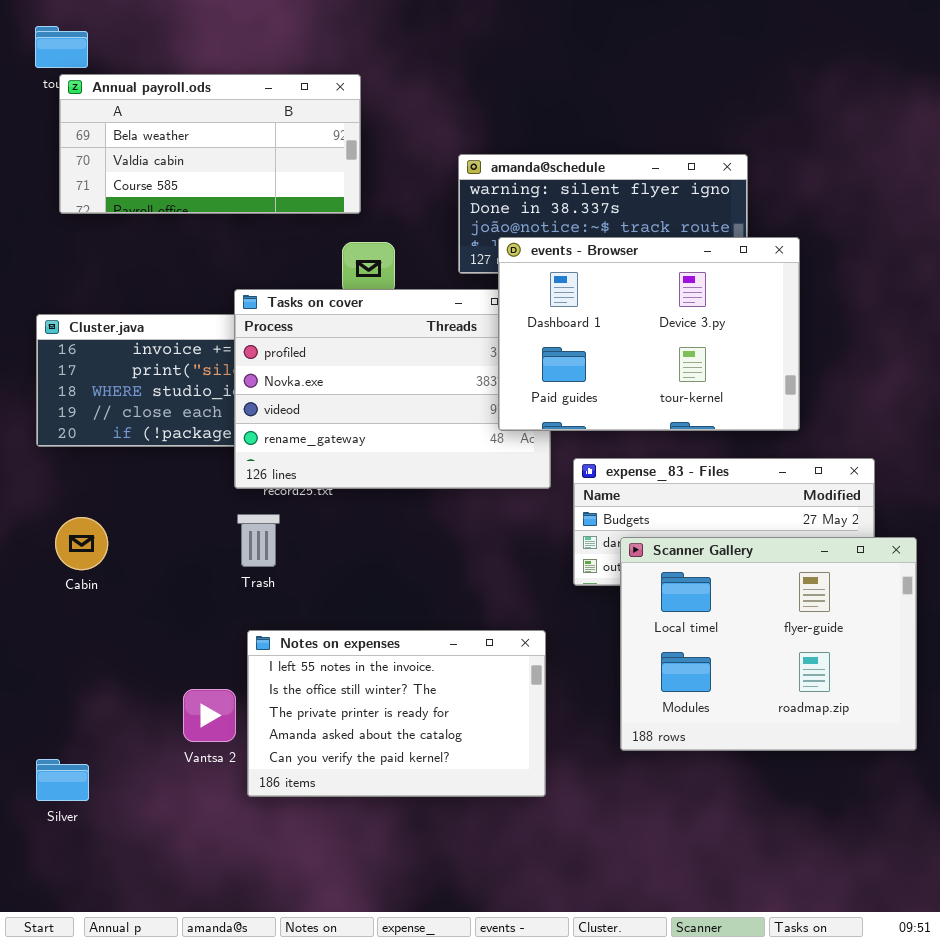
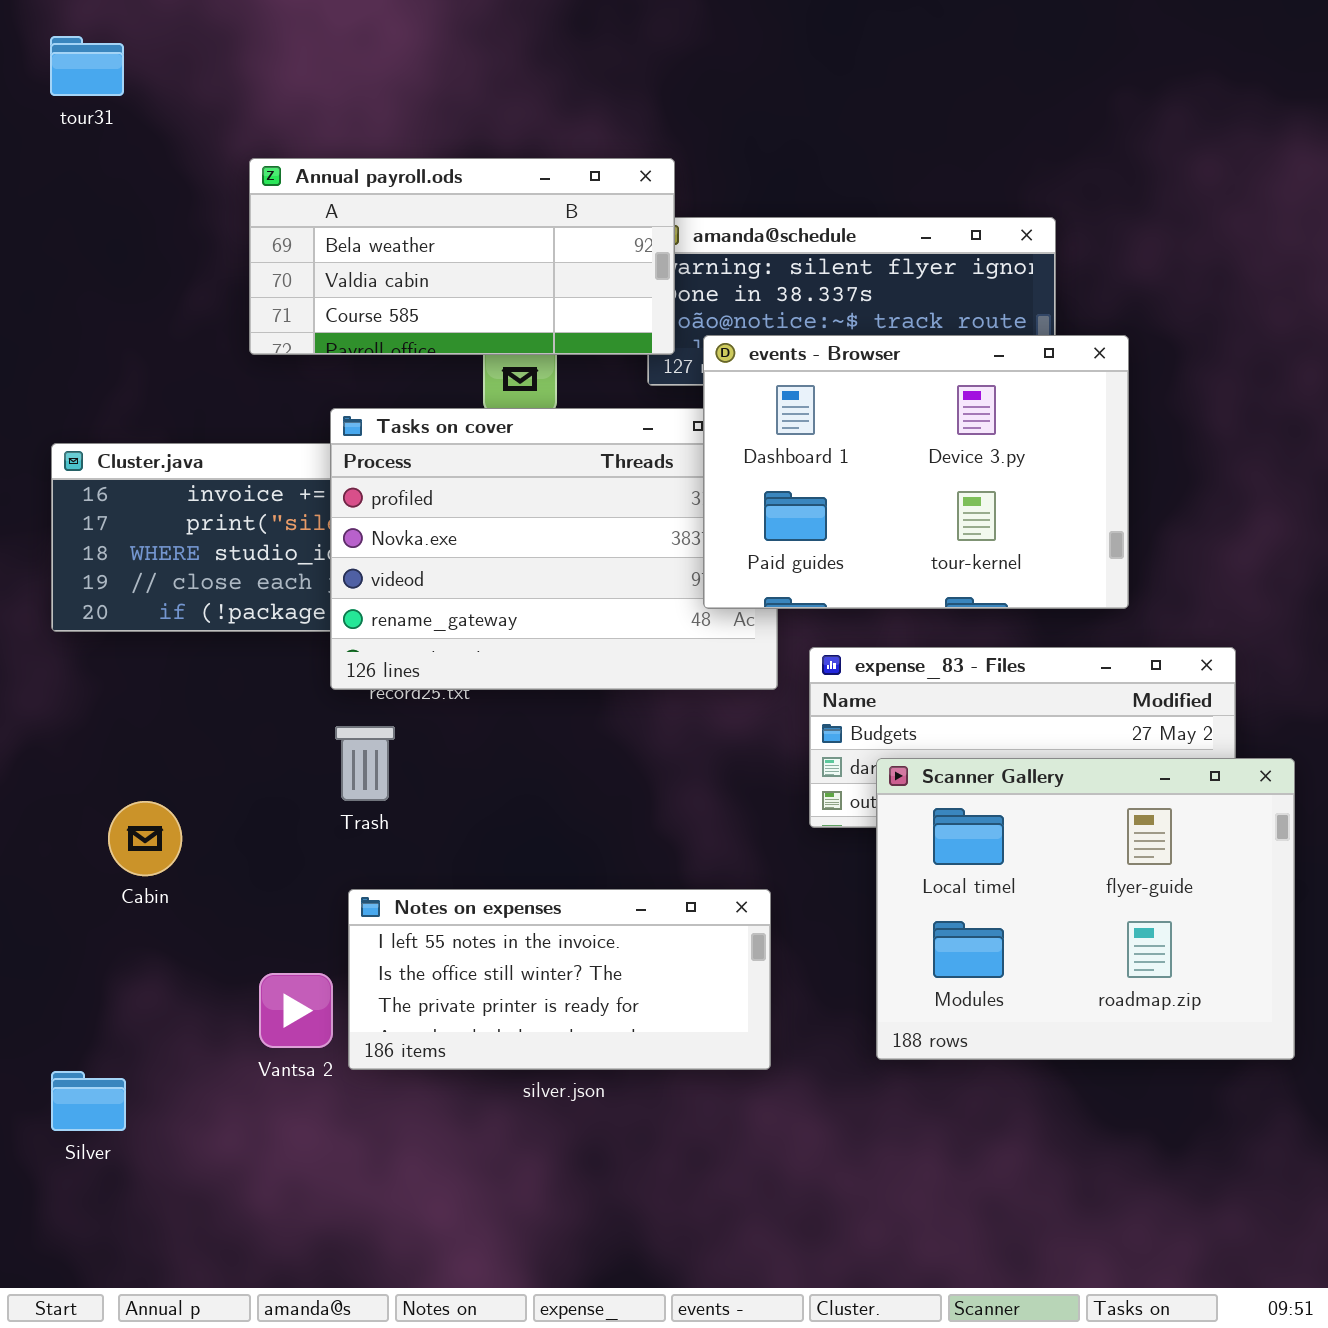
Annual payroll.ods: [59,74,361,214] -> [249,158,675,355], moved
Cabin: [55,517,108,570] -> [108,801,182,876], moved
Notes on expenses: [247,630,546,797] -> [348,889,771,1070], resized

